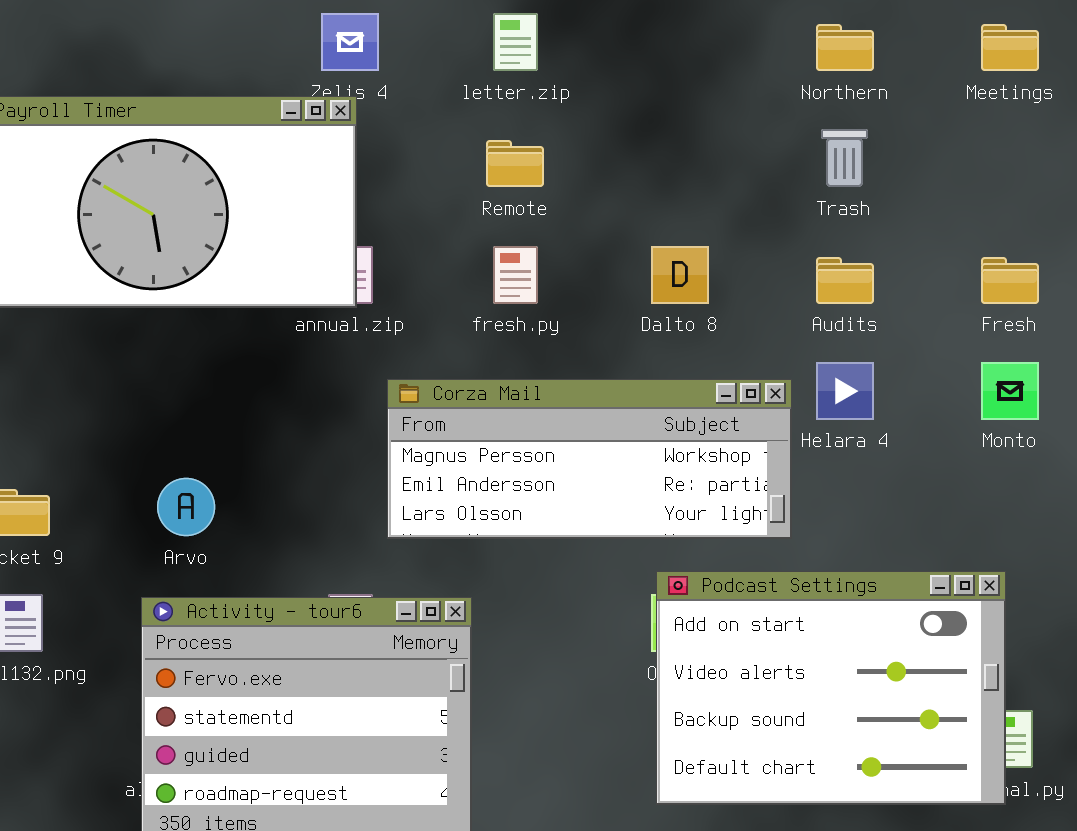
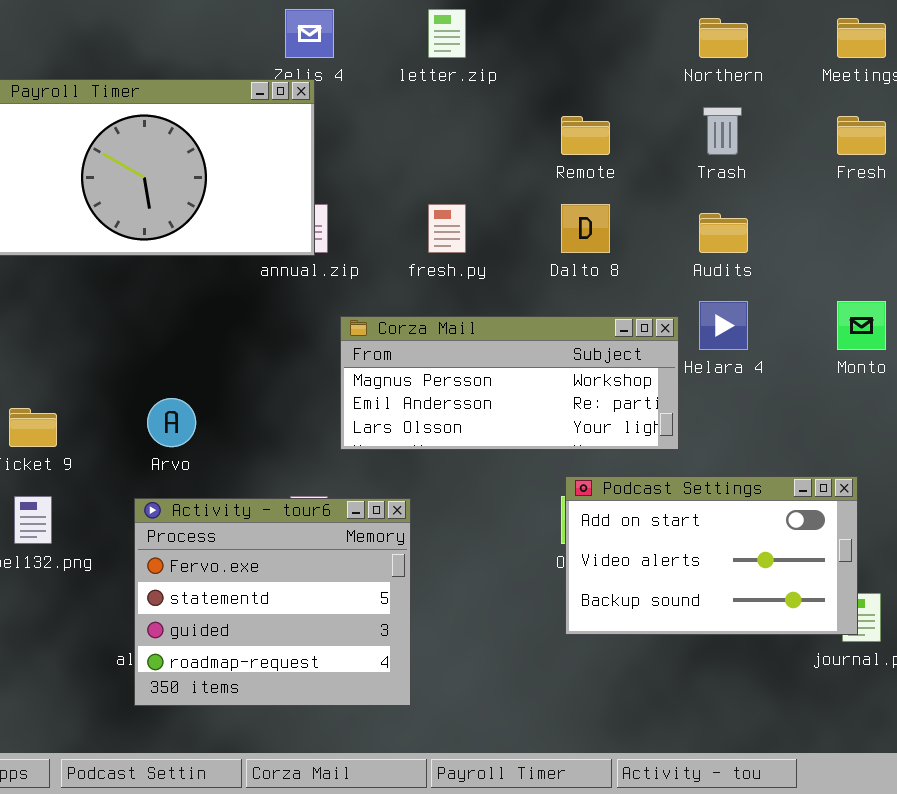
Remote: [486,140,544,187] -> [561,116,610,155], moved
Fresh: [981,257,1039,304] -> [837,116,886,155], moved
Podcast Settings: [656,571,1006,805] -> [565,476,858,635], resized

